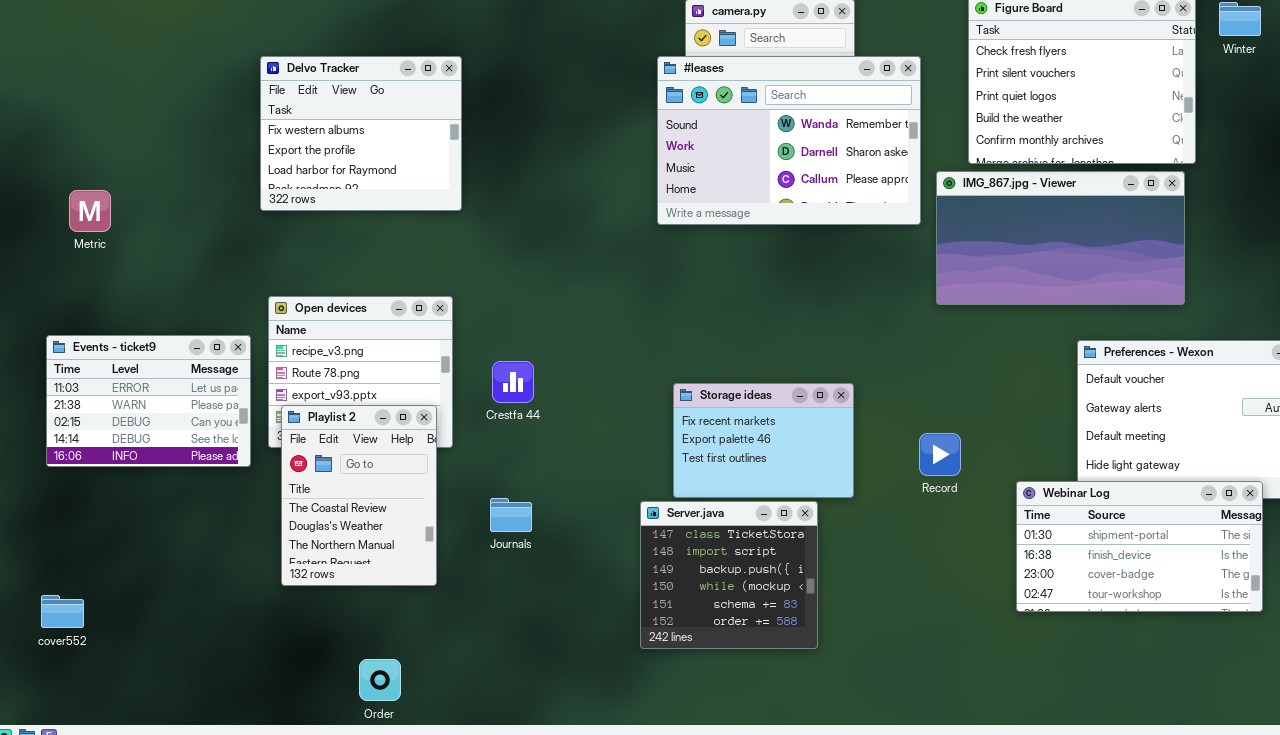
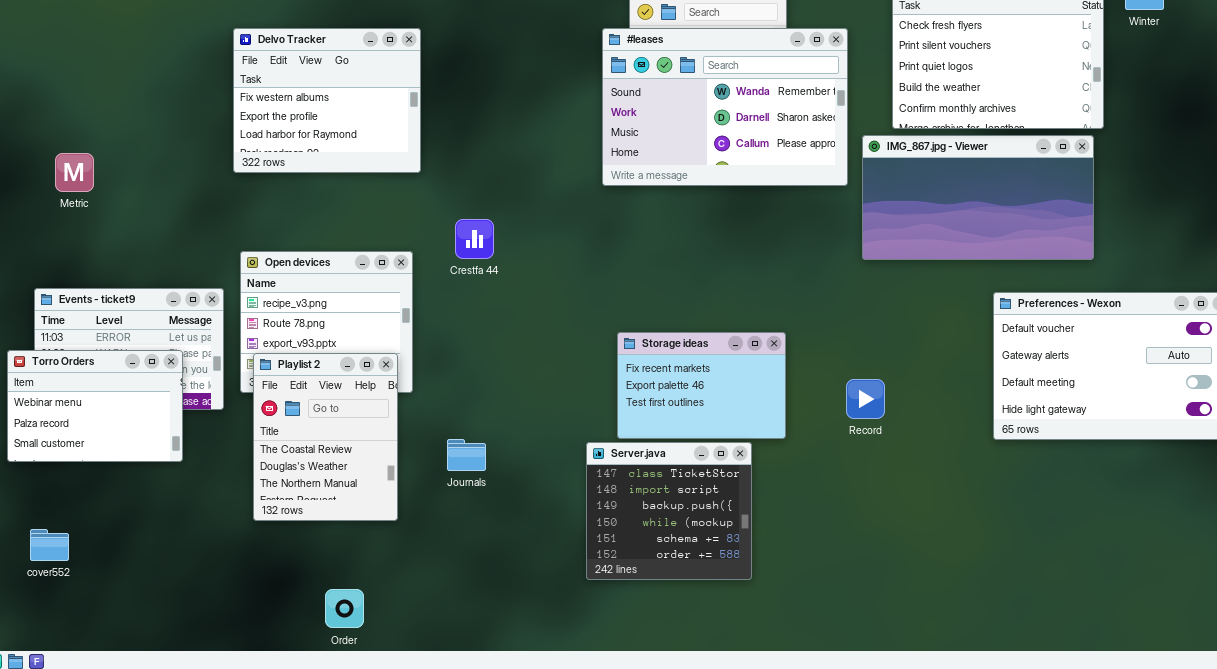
Crestfa 44: [492,361,534,403] -> [455,219,494,259], moved
Torro Orders: none -> [7,350,183,462], opened
Webinar Log: [1016,481,1263,612] -> none, closed

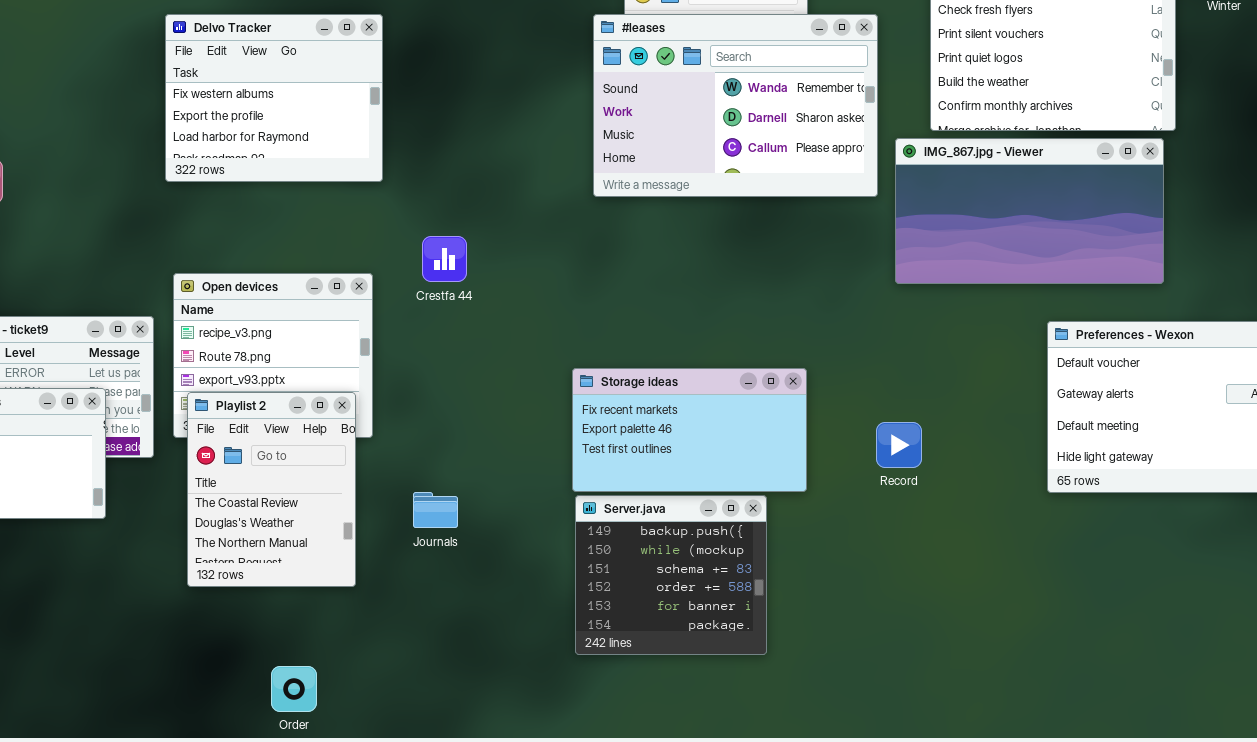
Storage ideas: [617,332,786,439] -> [572,368,807,492], resized
Server.java: [586,442,752,580] -> [575,495,767,655], scrolled down 2 rows

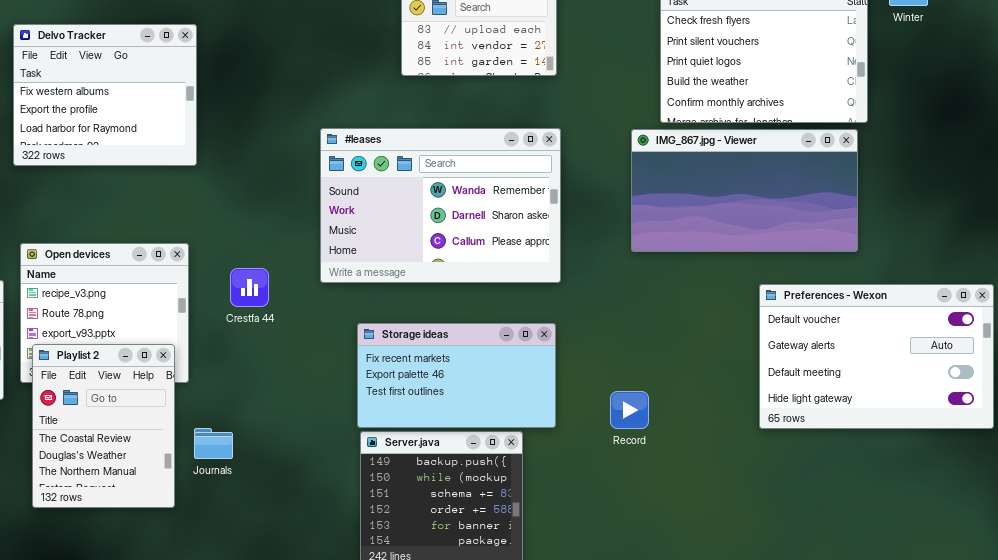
#leases: [593,14,878,197] -> [320,128,561,283], moved
Crestfa 44: [422,236,467,282] -> [230,268,269,307], moved
Record: [876,422,922,468] -> [610,391,649,429], moved
Journals: [413,492,458,528] -> [194,428,233,459], moved

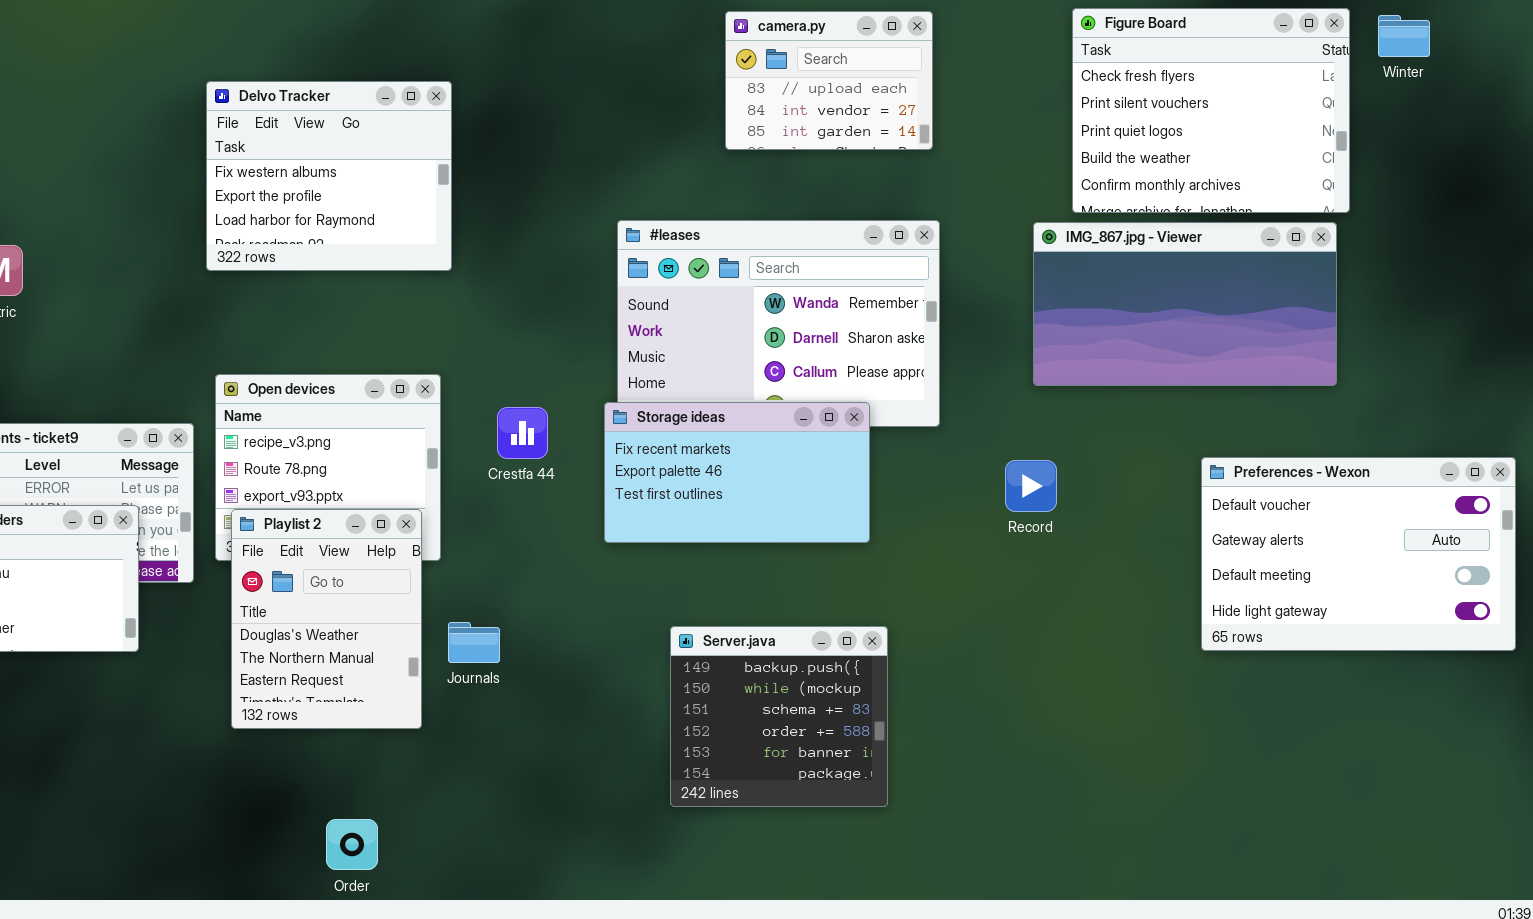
Preferences - Wexon: [759,284,994,429] -> [1201,457,1516,651], moved
Storage ideas: [357,323,556,428] -> [604,402,870,543], moved
Playlist 2: [32,344,175,508] -> [231,509,422,729], scrolled down 1 row
Record: [610,391,649,429] -> [1005,460,1057,512], moved

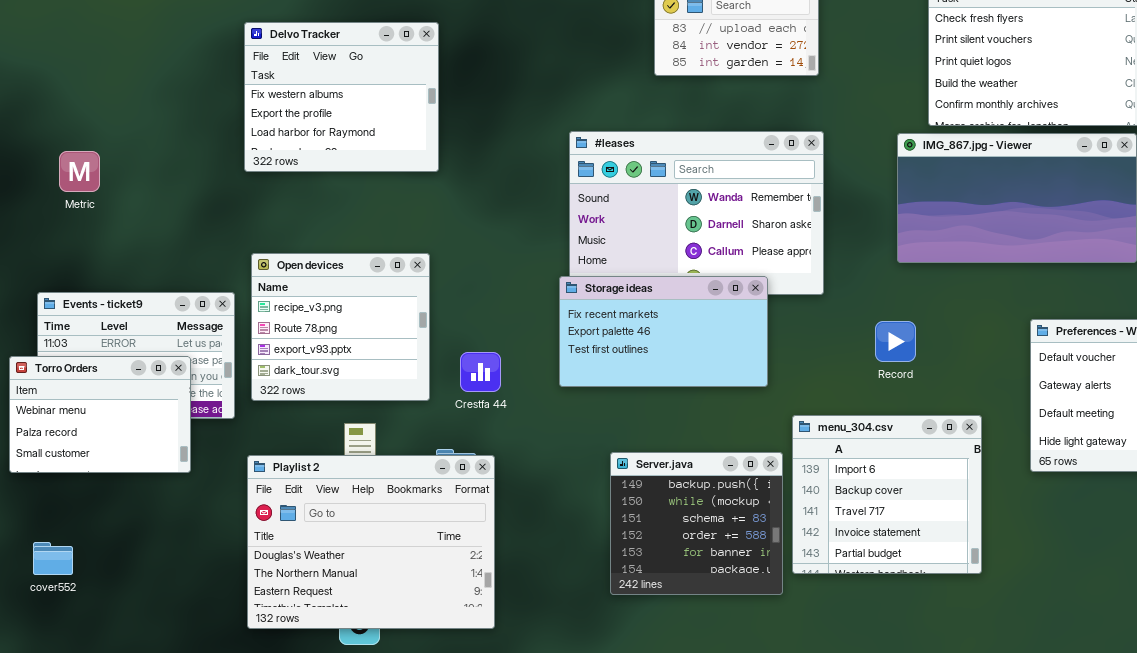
Crestfa 44: [497,407,548,459] -> [460,352,501,392], moved
Playlist 2: [231,509,422,729] -> [247,455,495,629], moved, resized
menu_304.csv: none -> [792,415,982,574], opened

